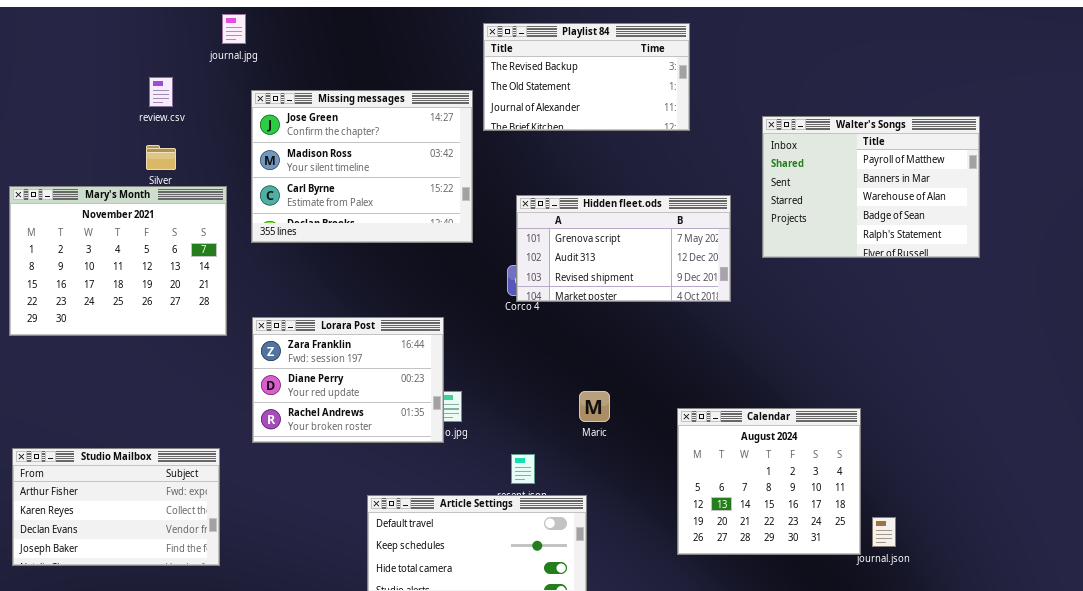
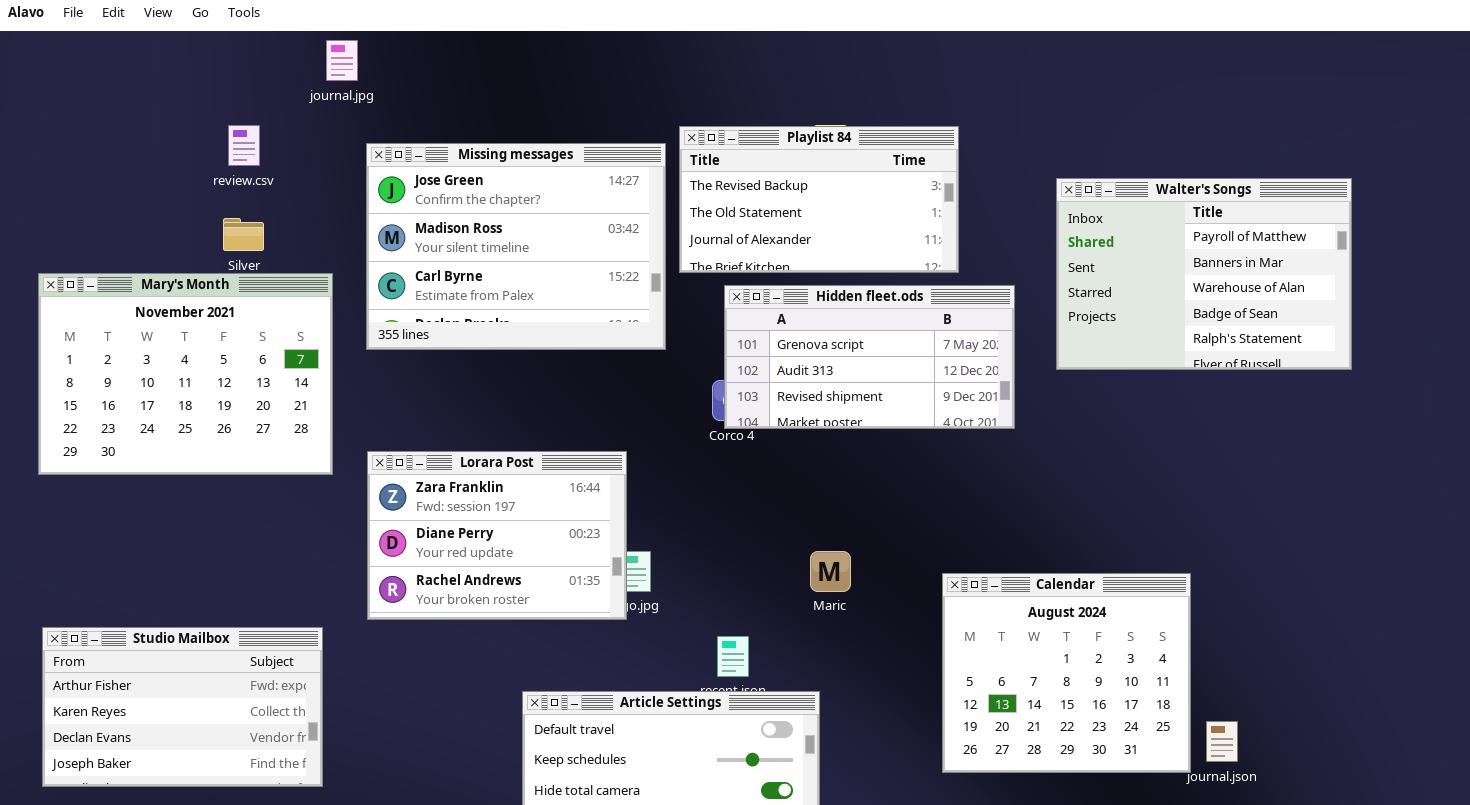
Playlist 84: [483,23,690,131] -> [679,126,959,273], moved

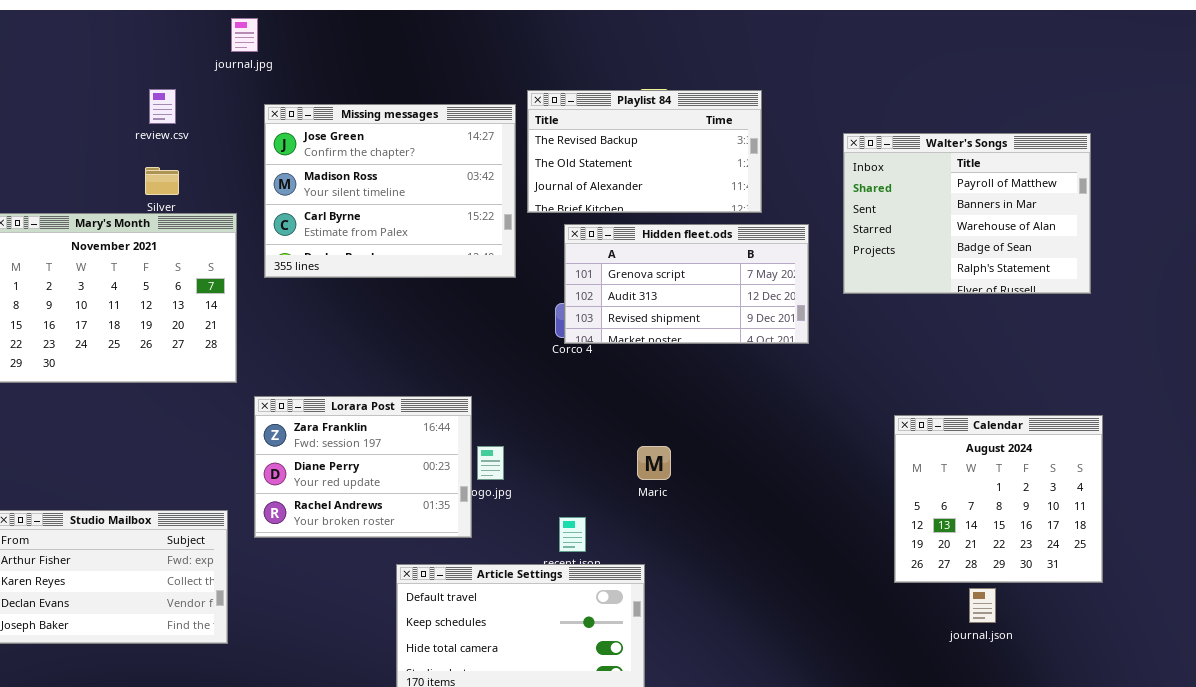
Lorara Post: [367,451,627,620] -> [254,396,472,538], moved
Calendar: [942,573,1191,773] -> [894,415,1103,583], moved

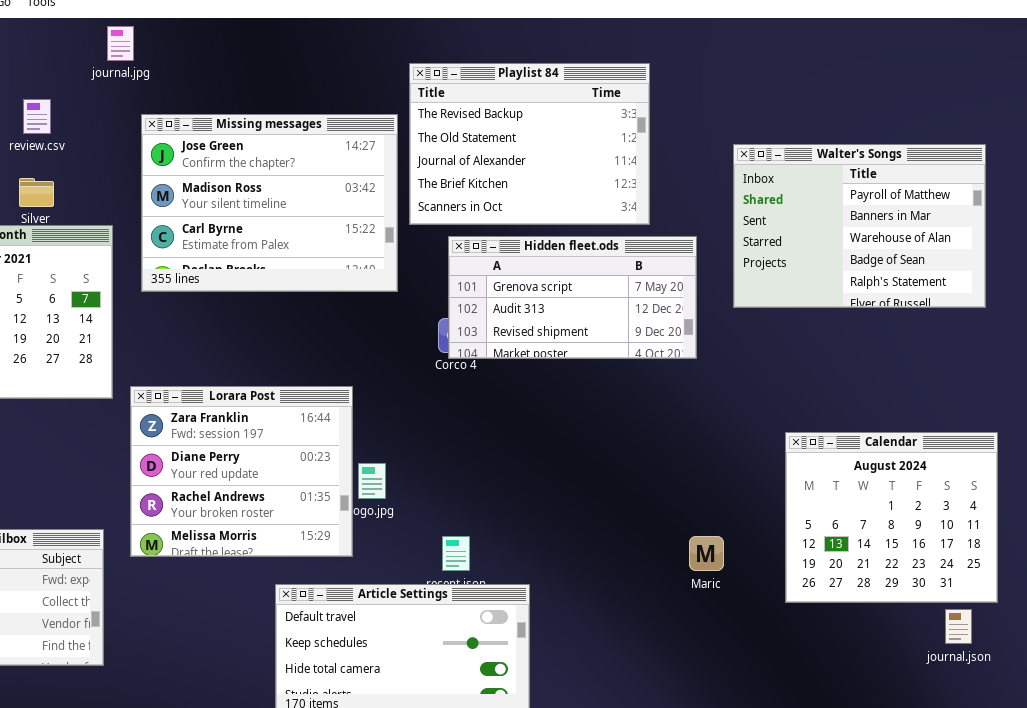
Playlist 84: [527,90,762,213] -> [409,63,650,225], resized
Lorara Post: [254,396,472,538] -> [130,386,353,557], resized
Maric: [637,446,671,480] -> [689,536,724,571], moved
journal.json: [969,588,996,623] -> [945,609,972,644], moved

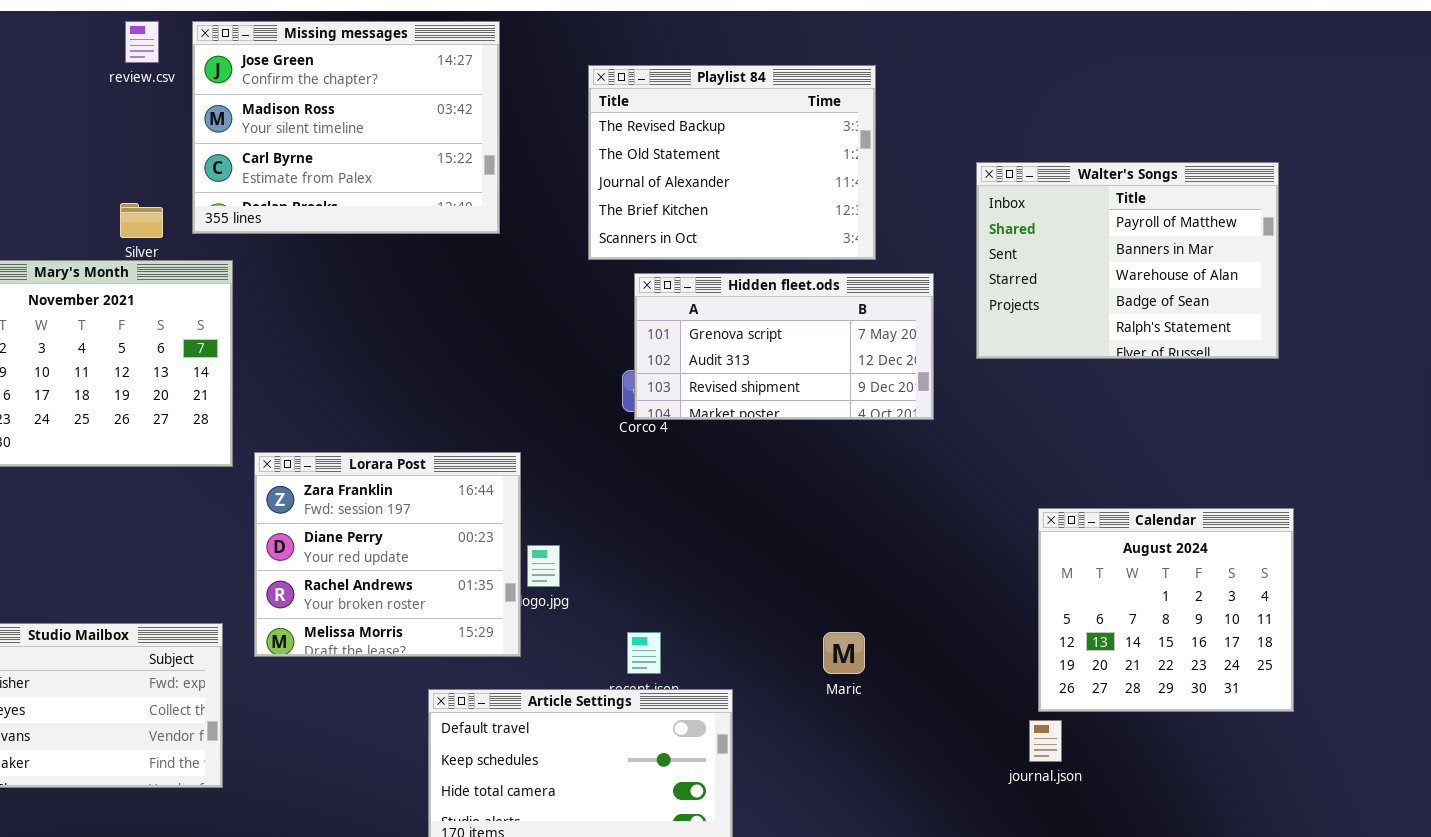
review.csv: [23,99,51,134] -> [125,21,159,63], moved
Missing messages: [141,114,398,292] -> [192,21,500,234], moved
Maric: [689,536,724,571] -> [823,632,865,674], moved
journal.json: [945,609,972,644] -> [1029,720,1062,762], moved

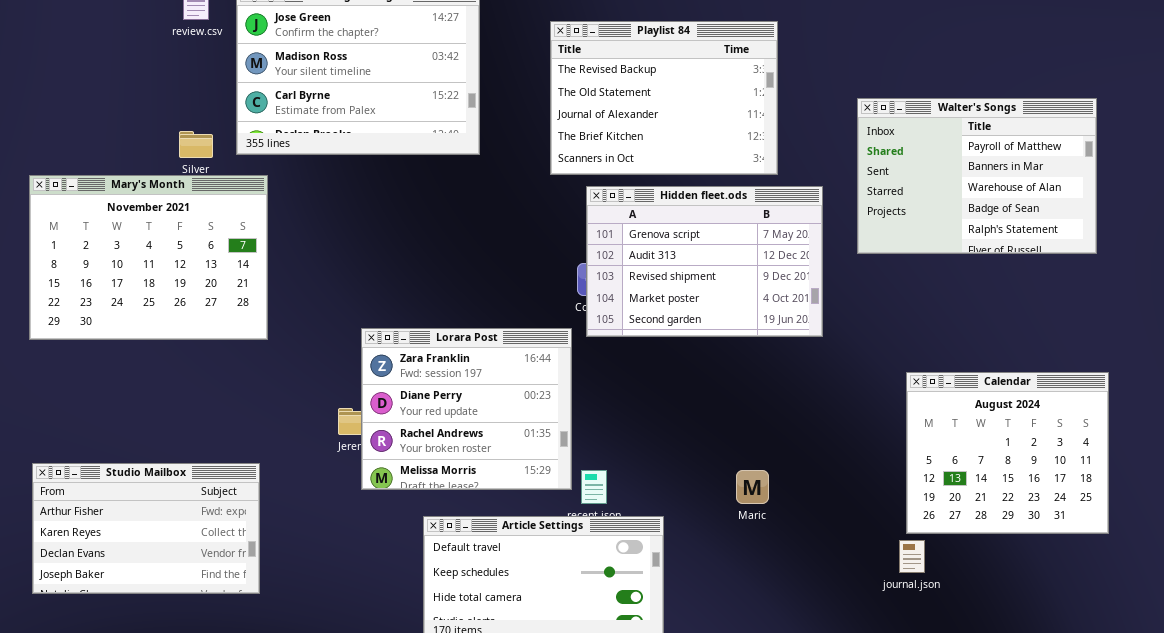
Hidden fleet.ods: [634,273,934,420] -> [586,186,823,337], resized
Lorara Post: [254,452,521,657] -> [361,328,572,490], moved

